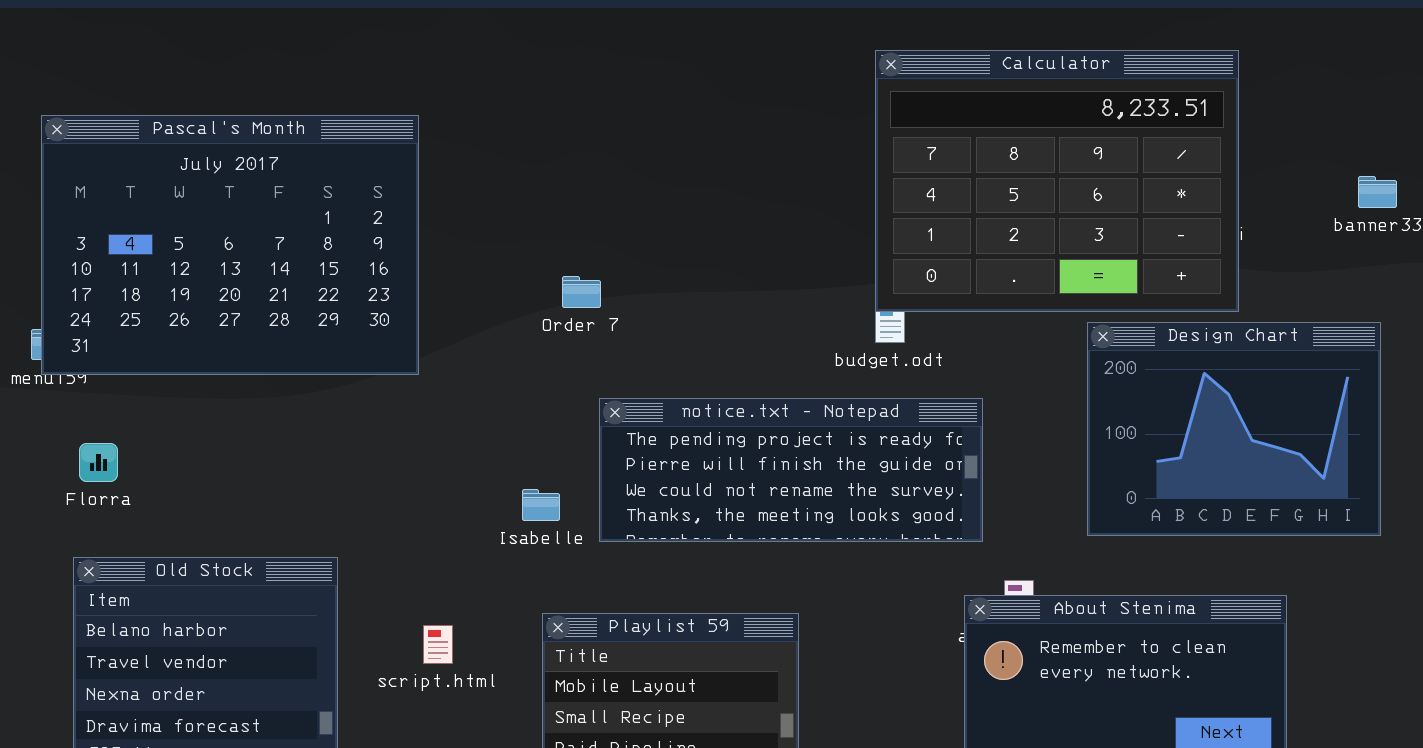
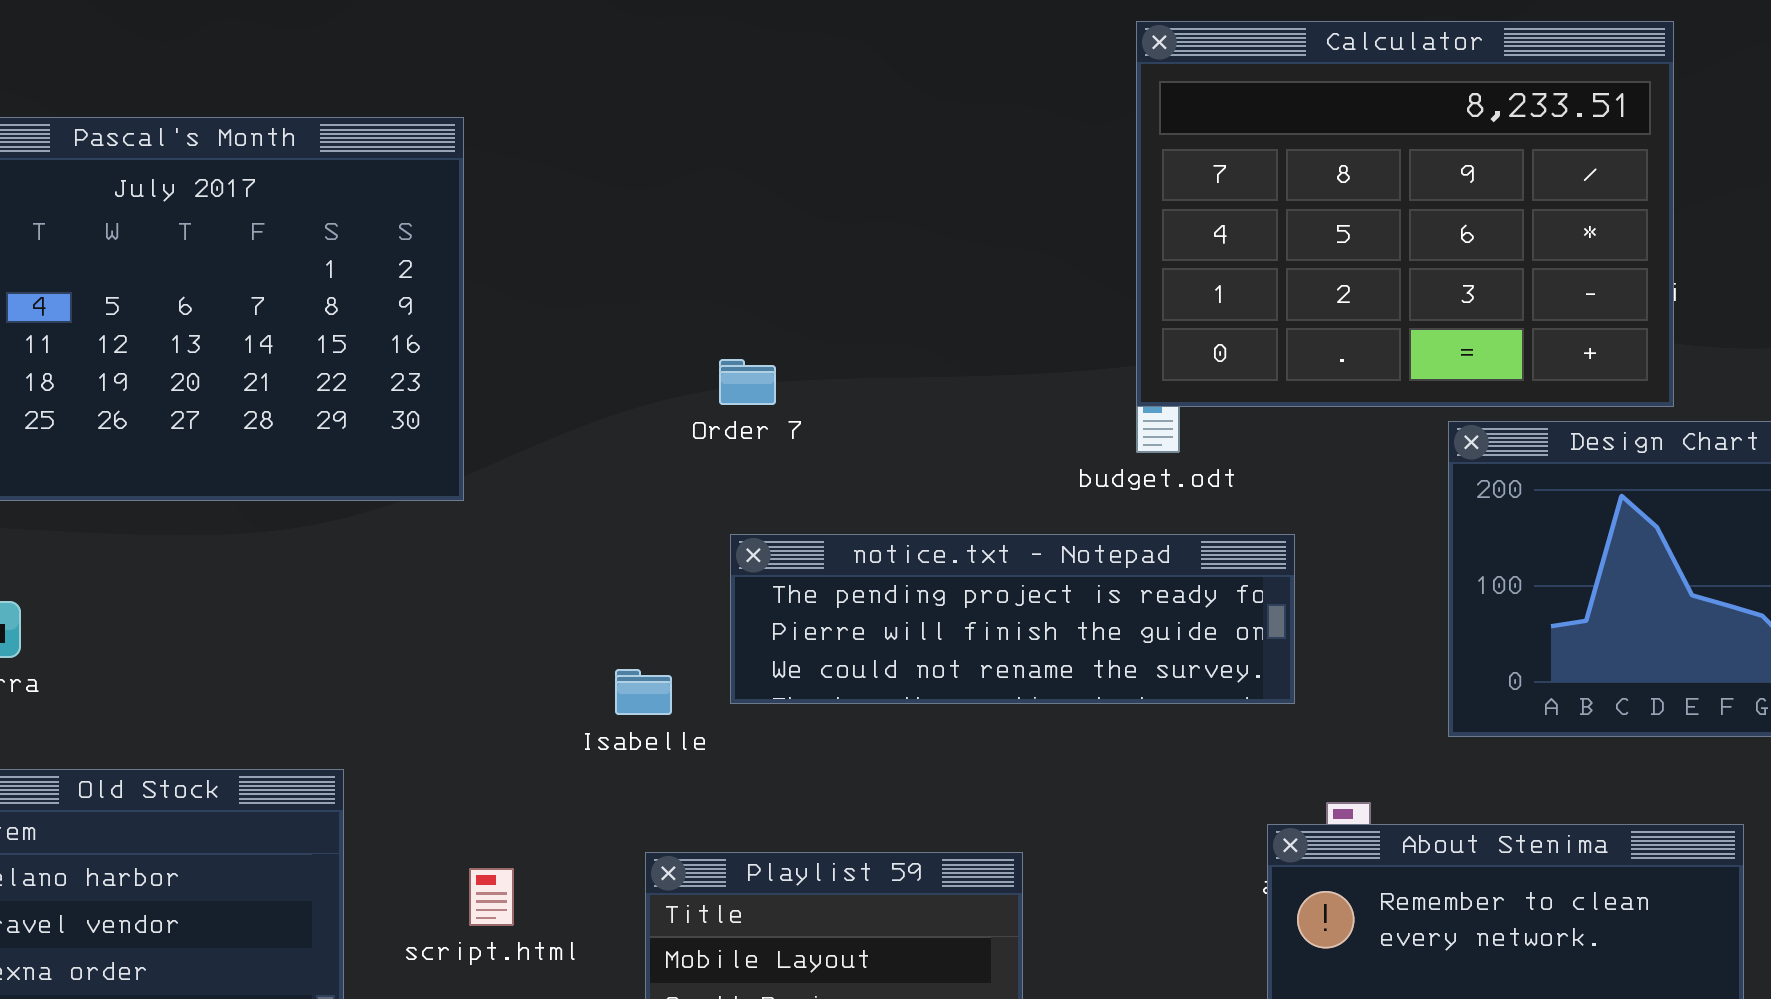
Order 7: [562,276,601,308] -> [719,359,776,405], moved
notice.txt - Notepad: [599,398,983,542] -> [730,534,1295,704], resized

